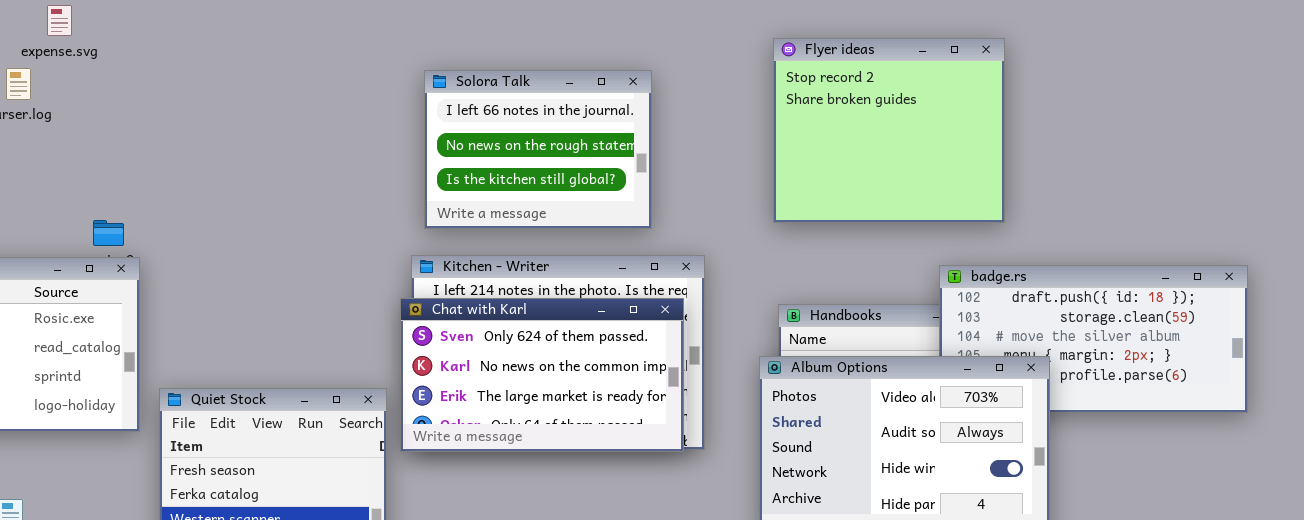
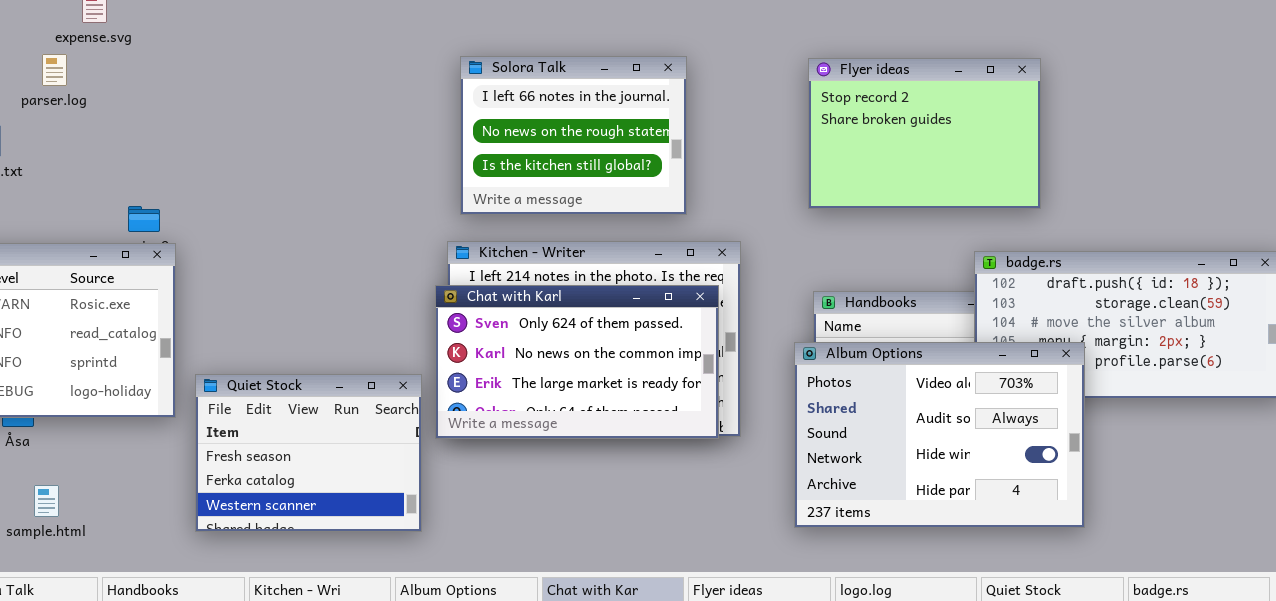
Flyer ideas: [773,38,1005,223] -> [808,58,1041,209], resized

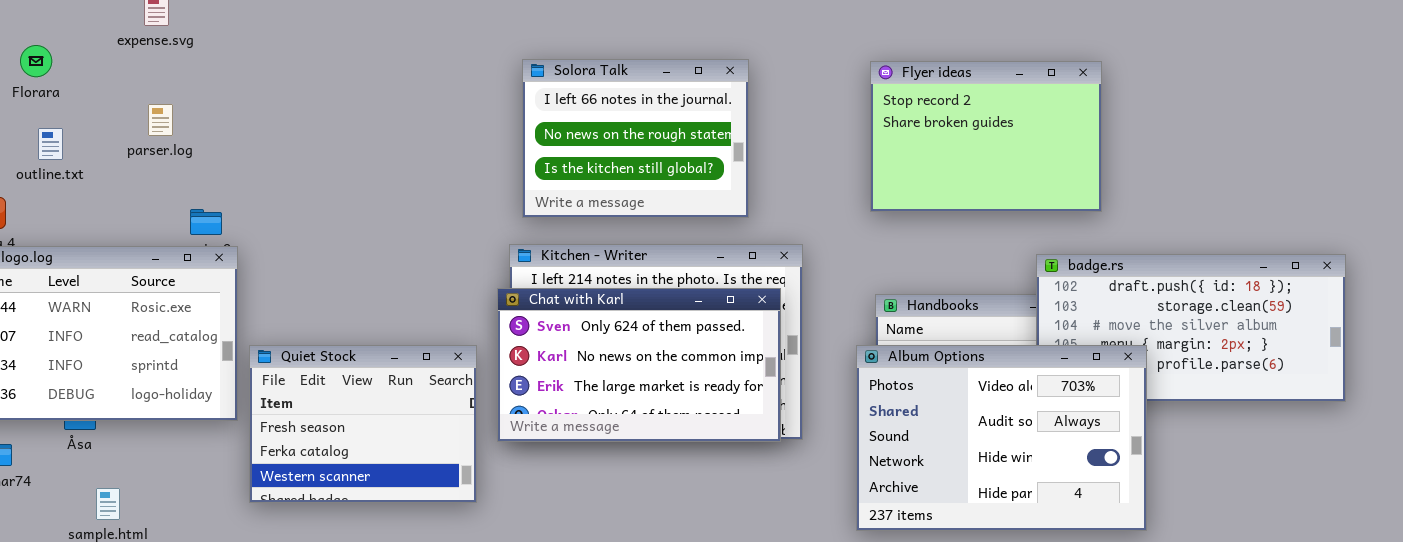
parser.log: [42,54,67,86] -> [148,104,173,136], moved
Quiet Stock: [195,374,422,532] -> [249,345,477,503], moved

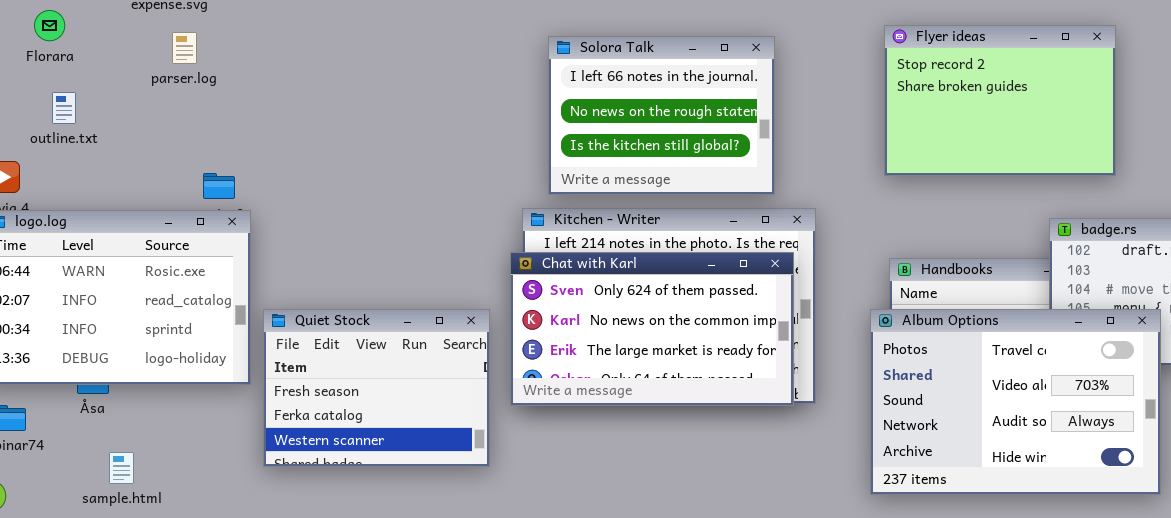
Solora Talk: [522,59,749,218] -> [548,36,775,195], moved
parser.log: [148,104,173,136] -> [172,32,197,64], moved
Album Options: [856,345,1147,531] -> [870,309,1161,495], scrolled up 1 row

